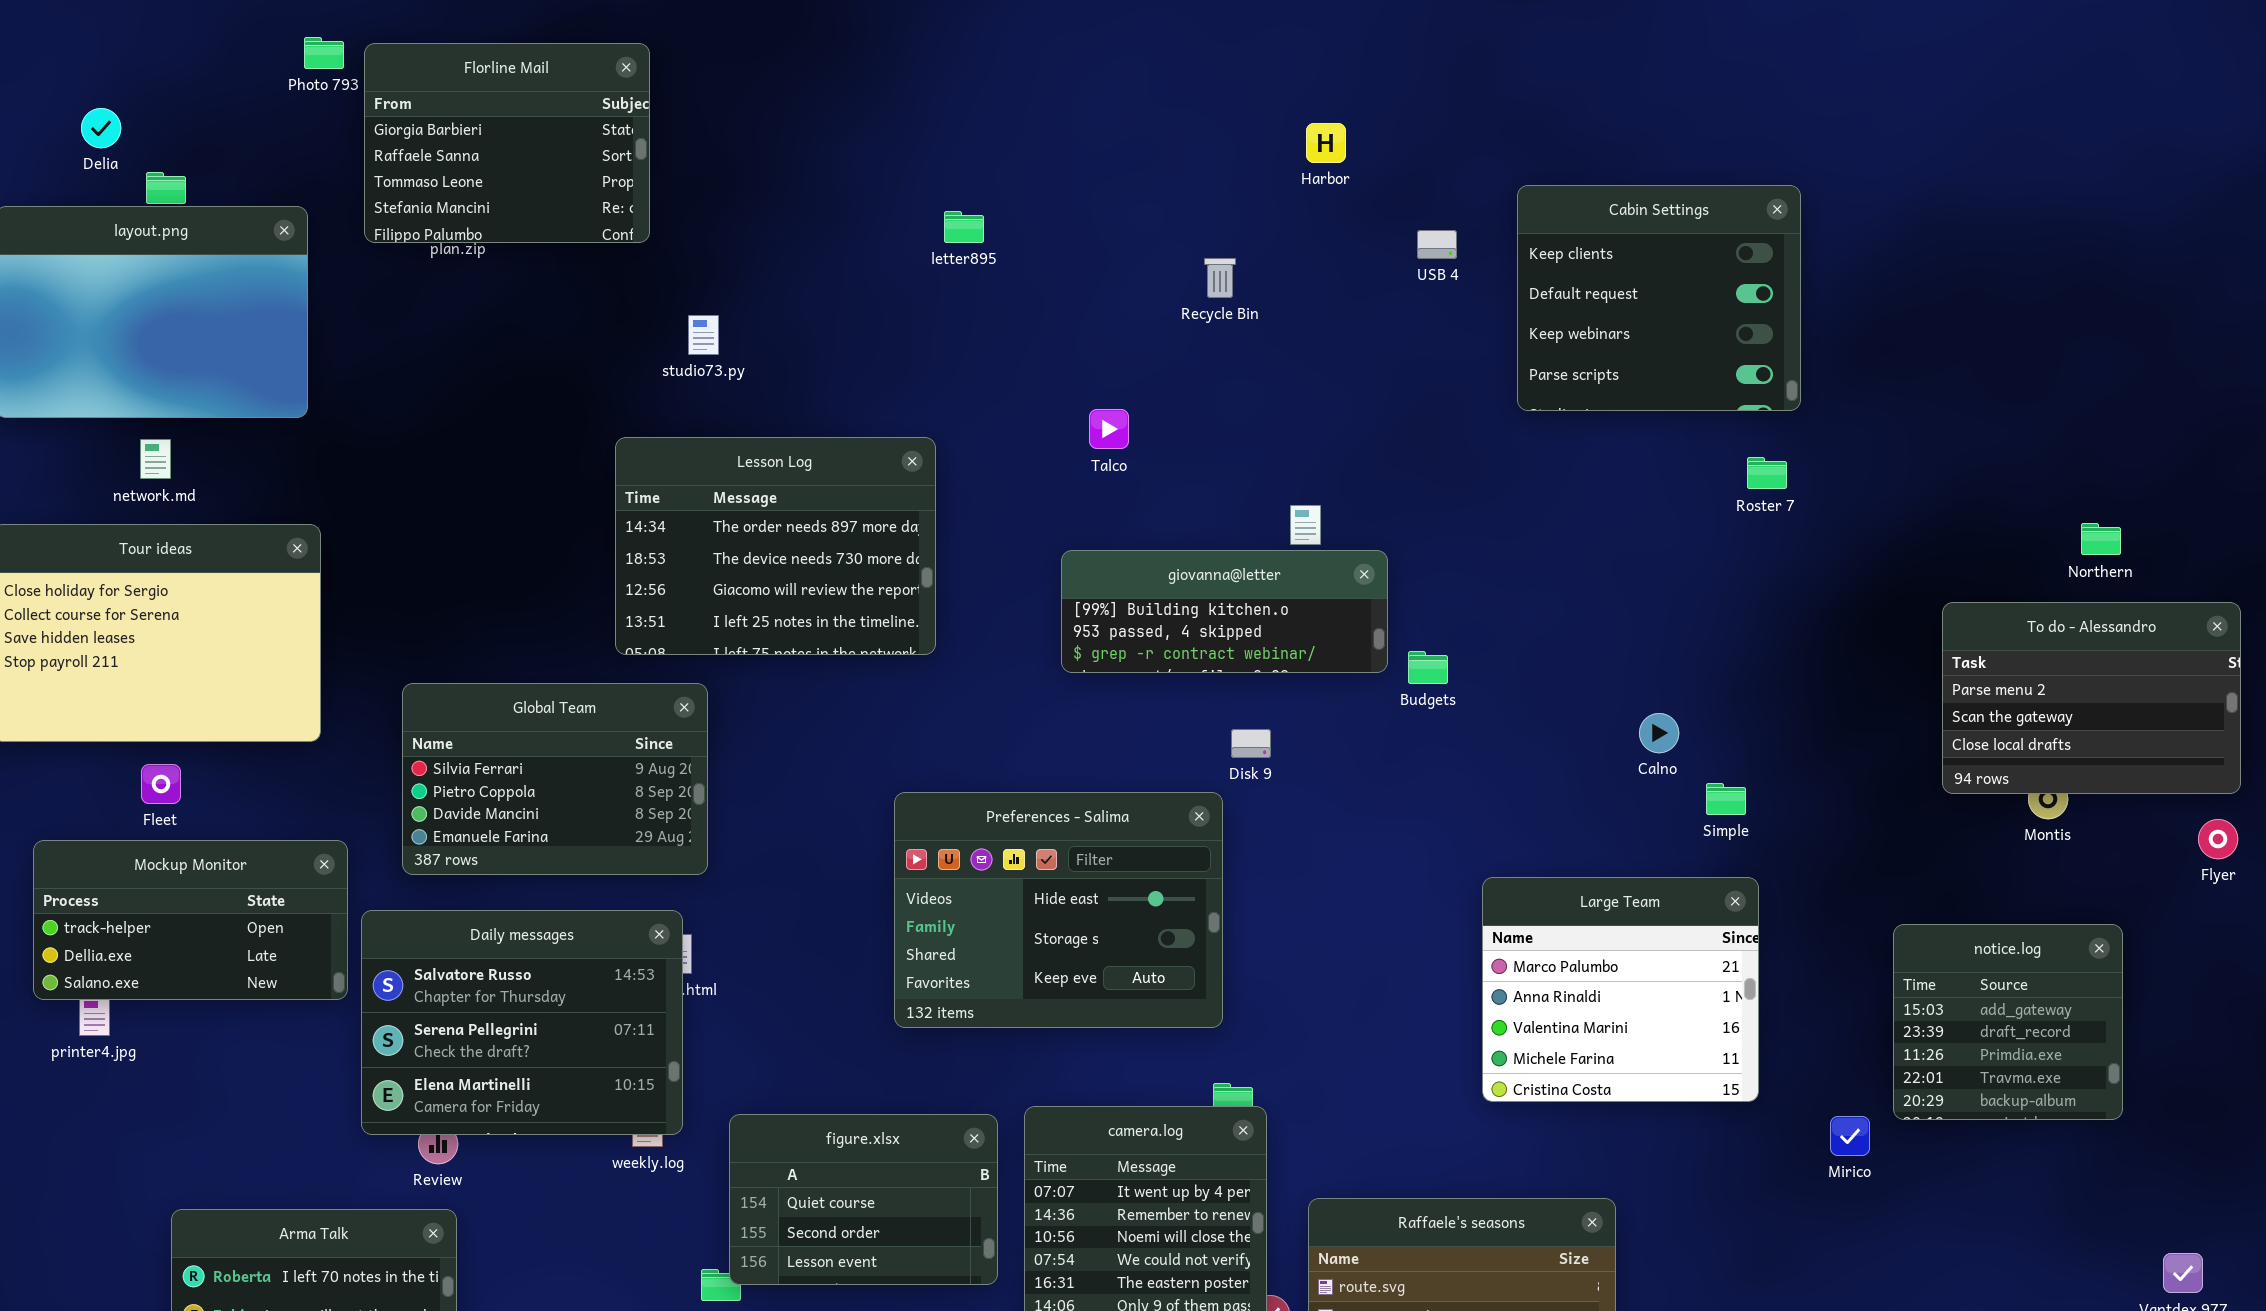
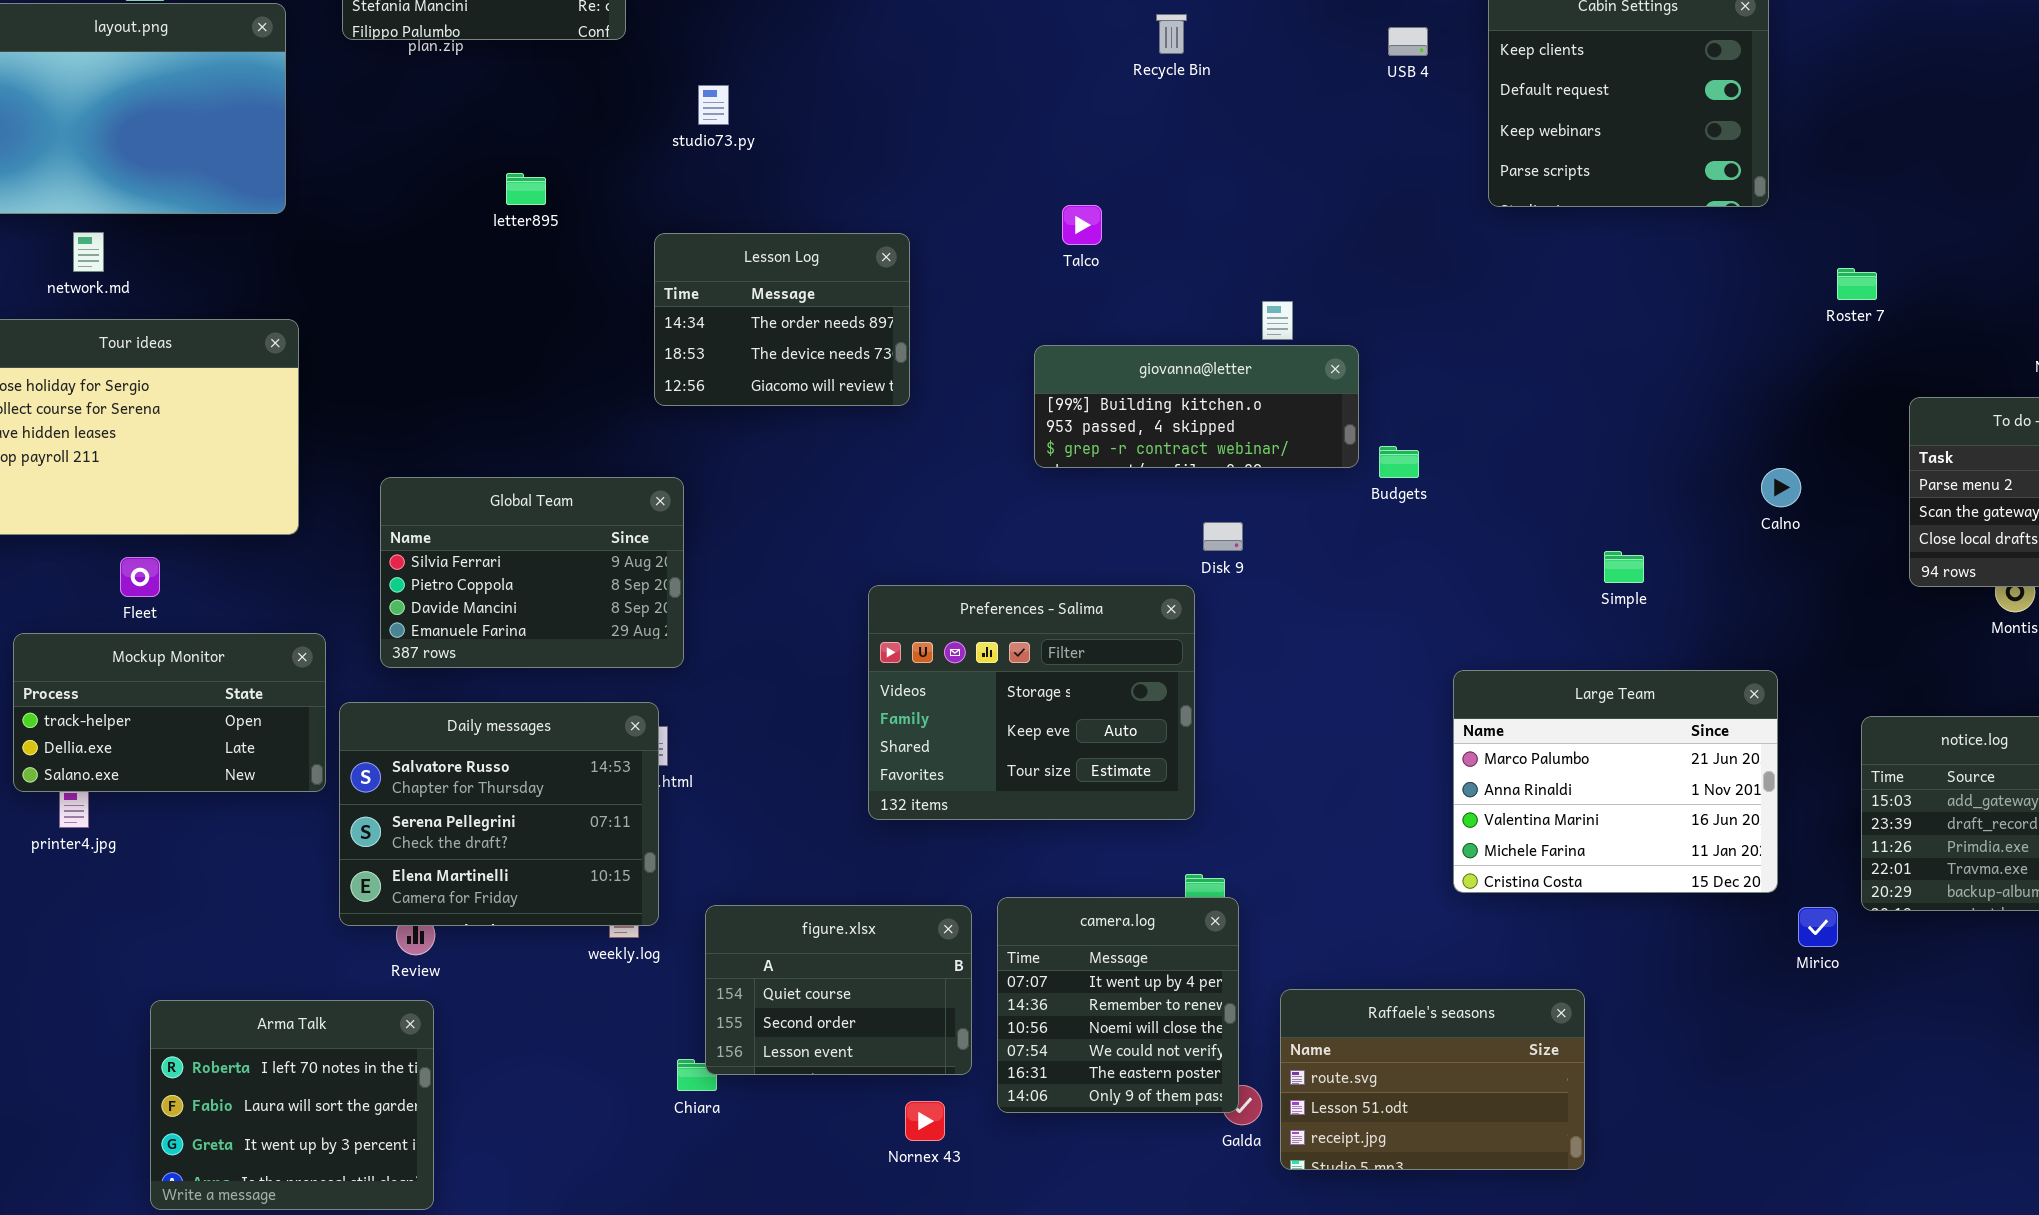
letter895: [944,211,984,243] -> [506,173,546,205], moved
Recycle Bin: [1204,258,1236,298] -> [1156,14,1187,54], moved
studio73.py: [688,315,719,355] -> [698,85,729,125], moved
Lesson Log: [615,437,936,655] -> [654,233,910,406], resized
network.md: [140,439,171,479] -> [73,232,104,272], moved
Roster 7: [1747,457,1787,489] -> [1837,268,1877,300], moved
Calno: [1639,713,1679,753] -> [1761,468,1801,507], moved
Simple: [1706,783,1746,815] -> [1604,551,1644,583], moved
Preferences - Salima: [894,792,1223,1028] -> [868,585,1195,820], scrolled down 1 row
Large Team: [1482,877,1759,1102] -> [1453,670,1778,893], resized

